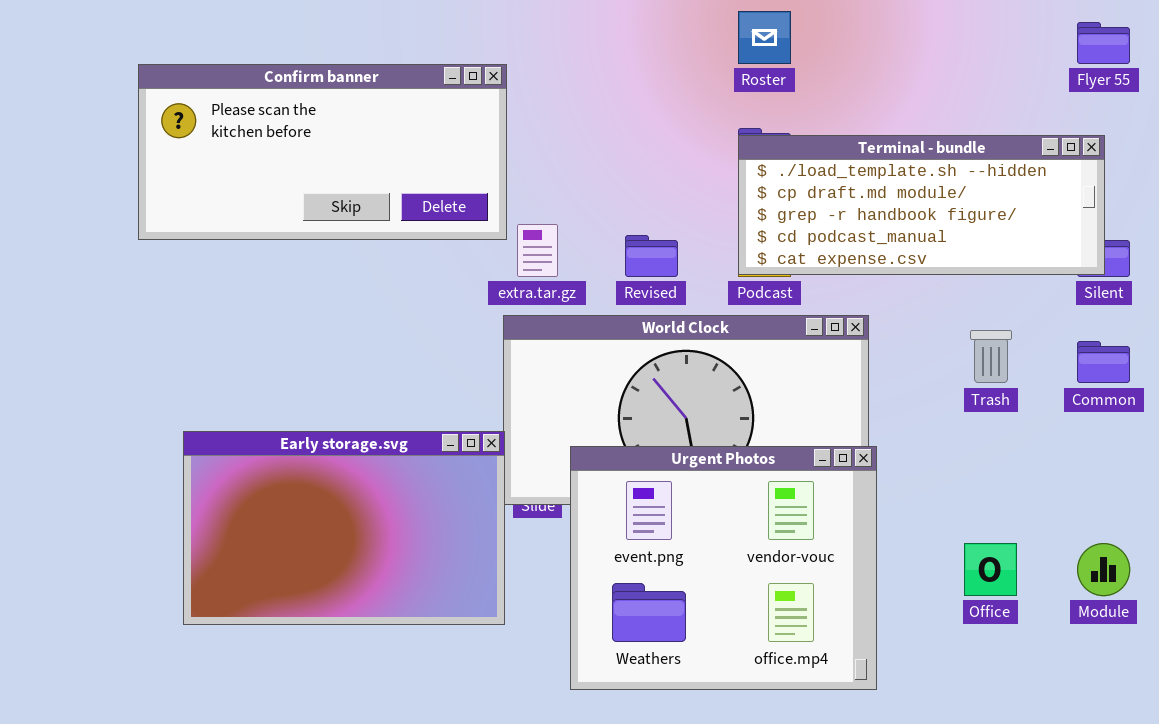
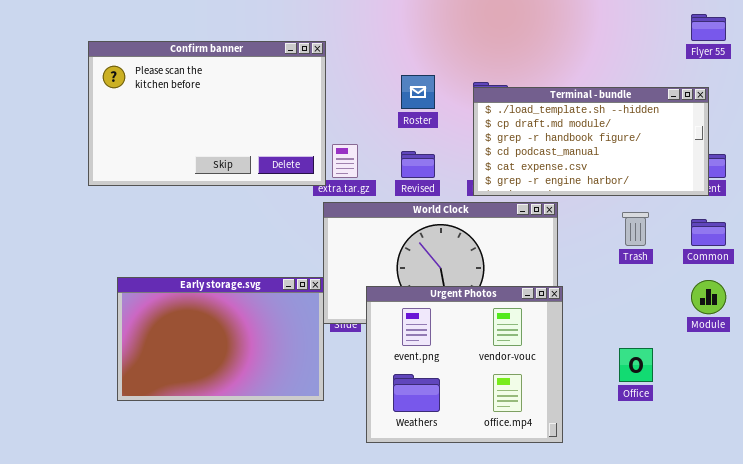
Roster: [738,11,791,64] -> [401,75,435,109], moved
Confirm banner: [138,64,507,240] -> [88,41,326,186], resized
Terminal - bundle: [738,135,1105,275] -> [473,87,709,196], resized
Module: [1077,543,1130,596] -> [691,280,726,314], moved

